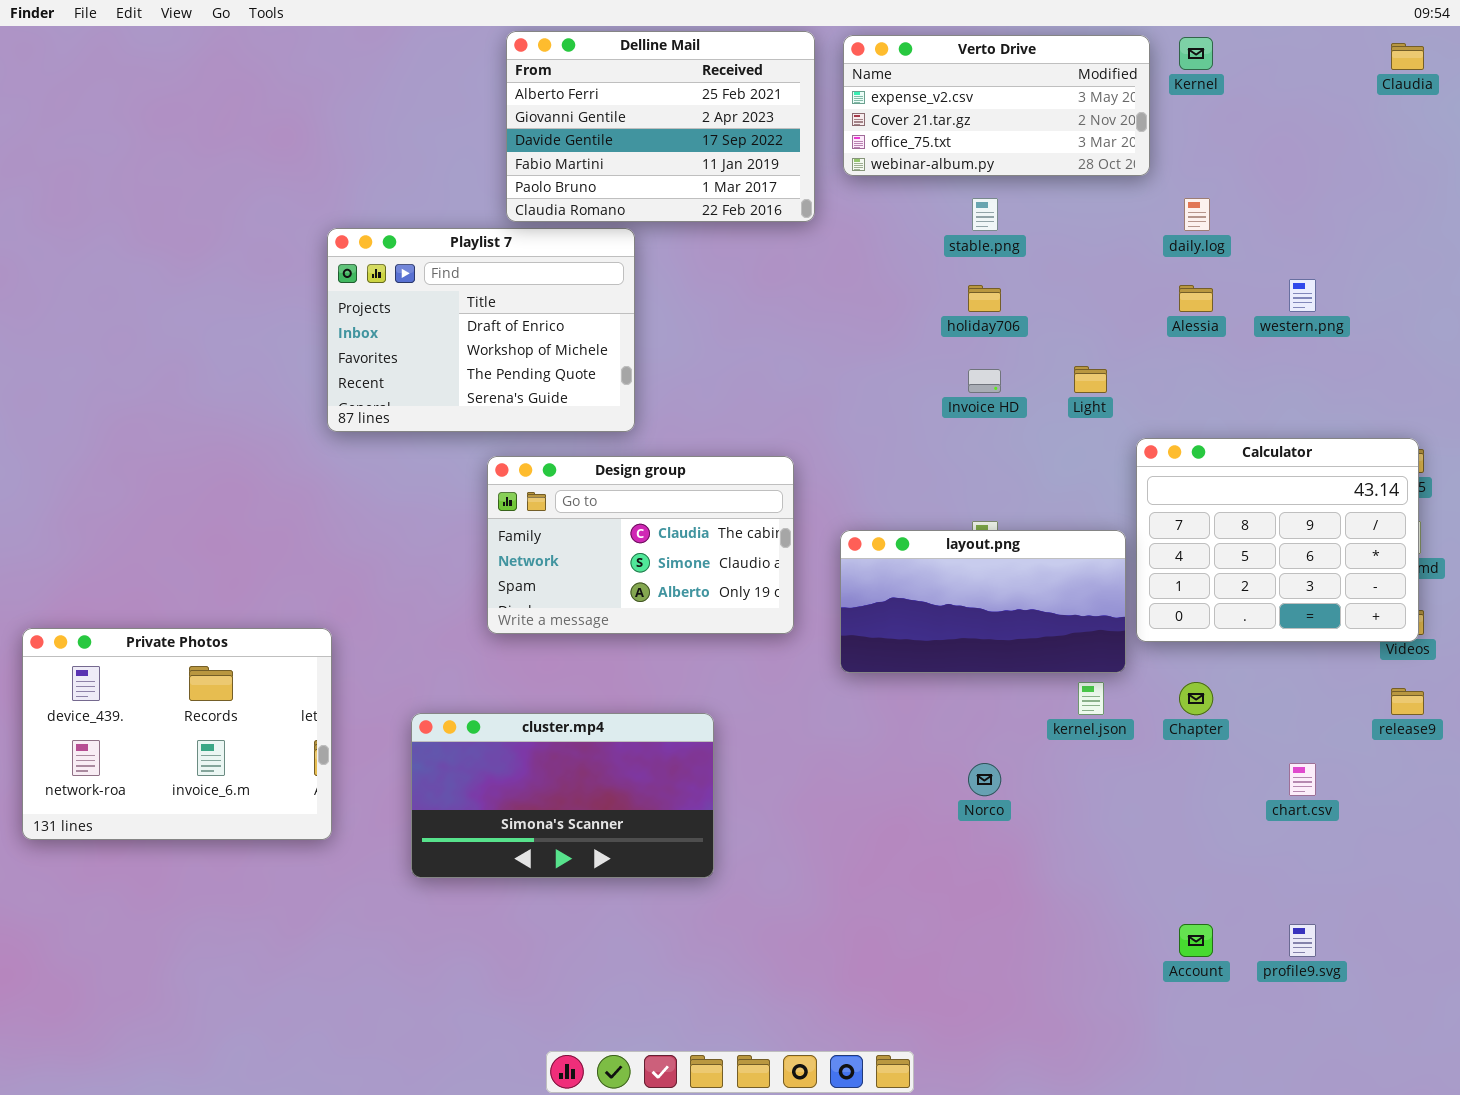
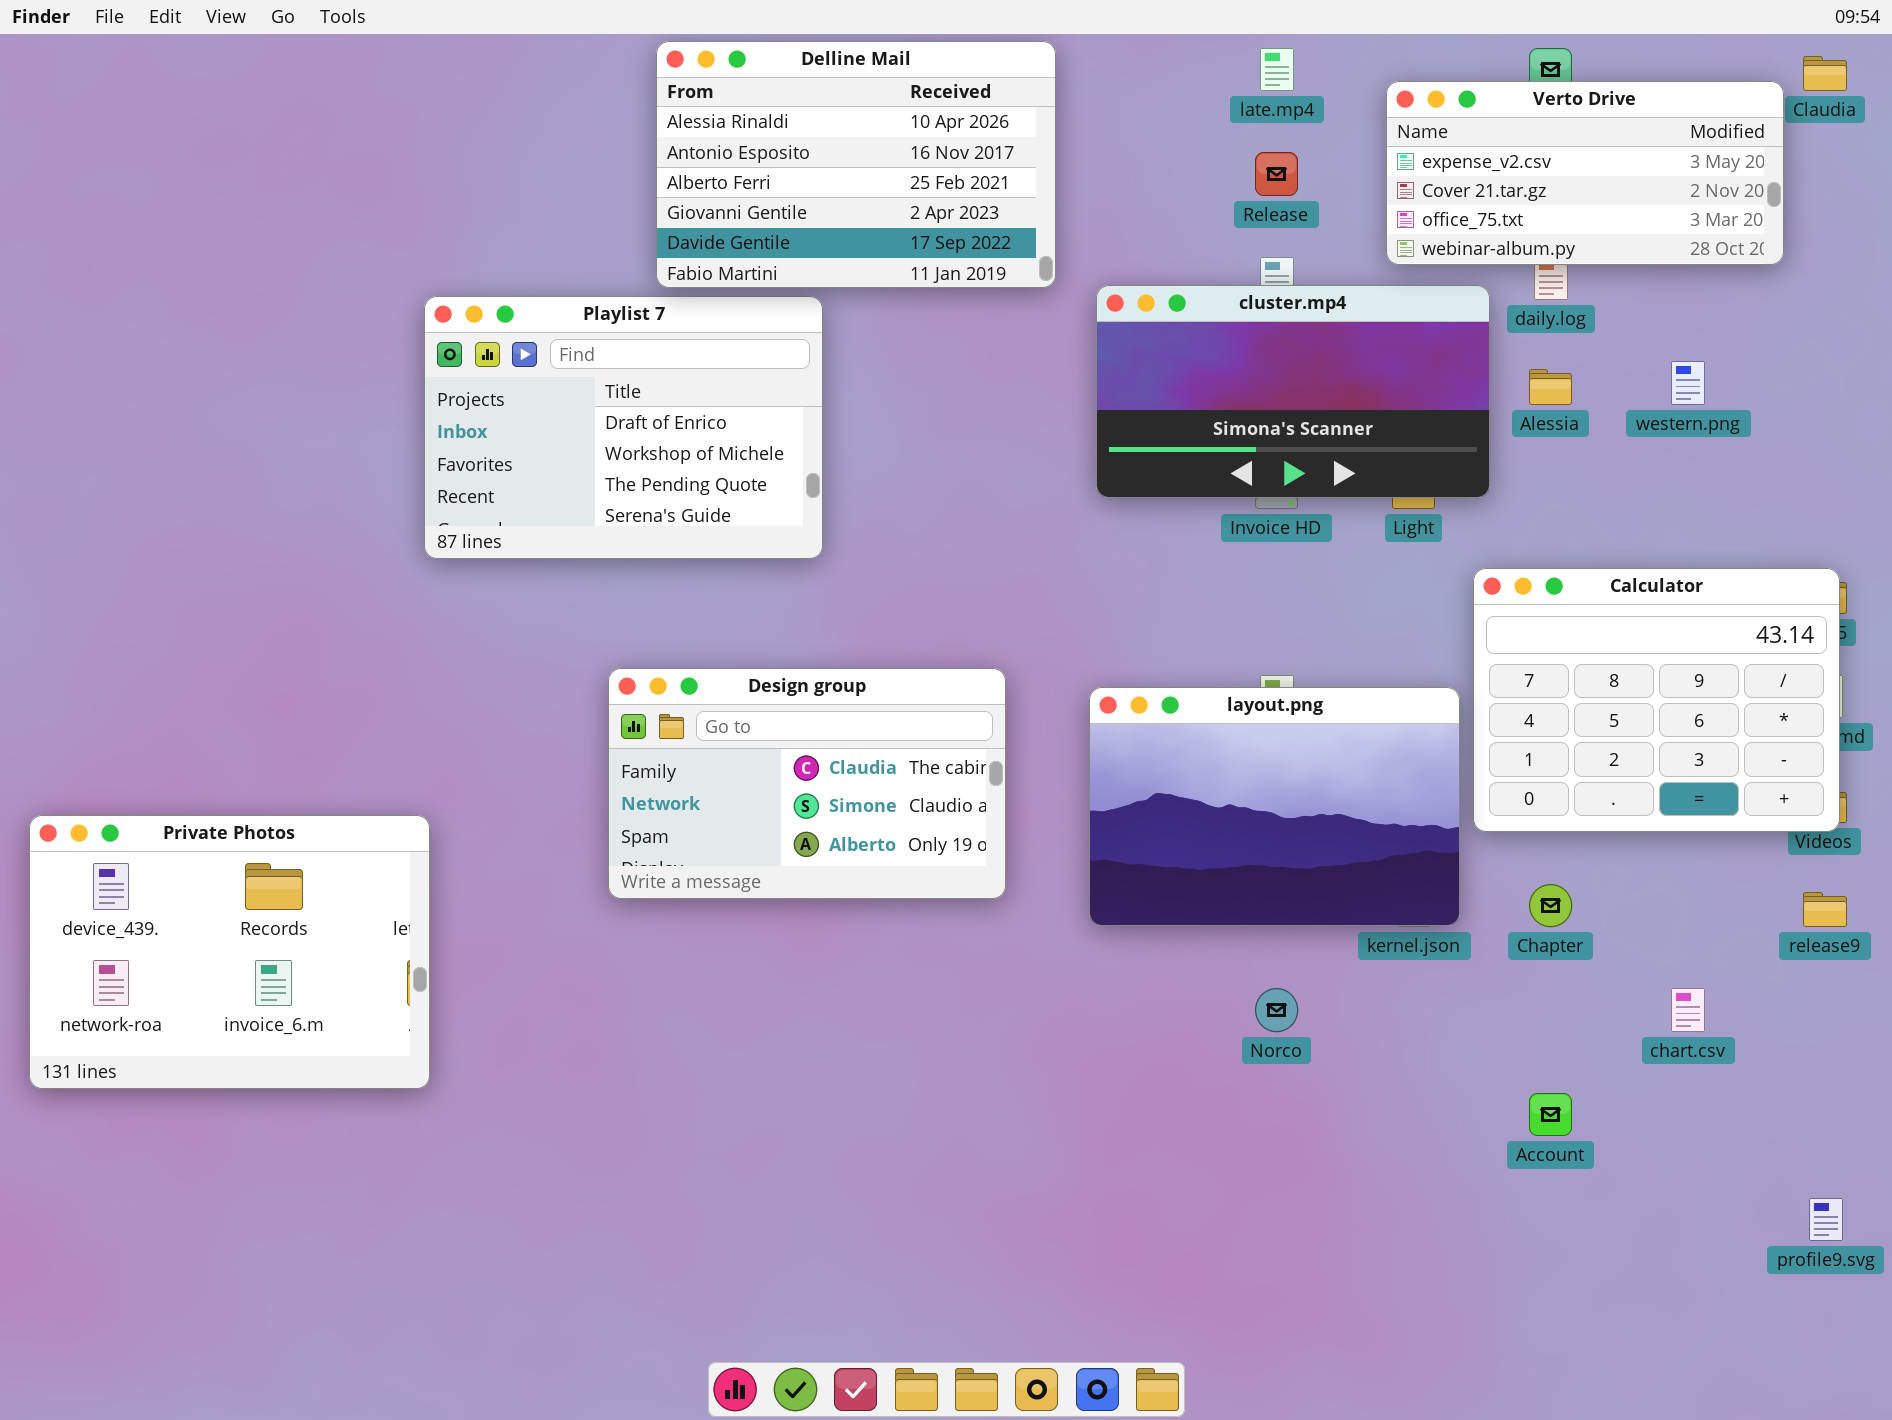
Delline Mail: [506,31,815,222] -> [656,41,1056,288], scrolled up 2 rows
Verto Drive: [843,35,1150,176] -> [1386,81,1784,265], moved
Design group: [487,456,794,634] -> [608,668,1006,899], moved
layout.png: [840,530,1126,673] -> [1089,687,1460,926], resized
cluster.mp4: [411,713,714,878] -> [1096,285,1490,498], moved
Account: [1179,924,1213,957] -> [1529,1093,1572,1136], moved
profile9.svg: [1289,924,1316,957] -> [1809,1198,1843,1241], moved

